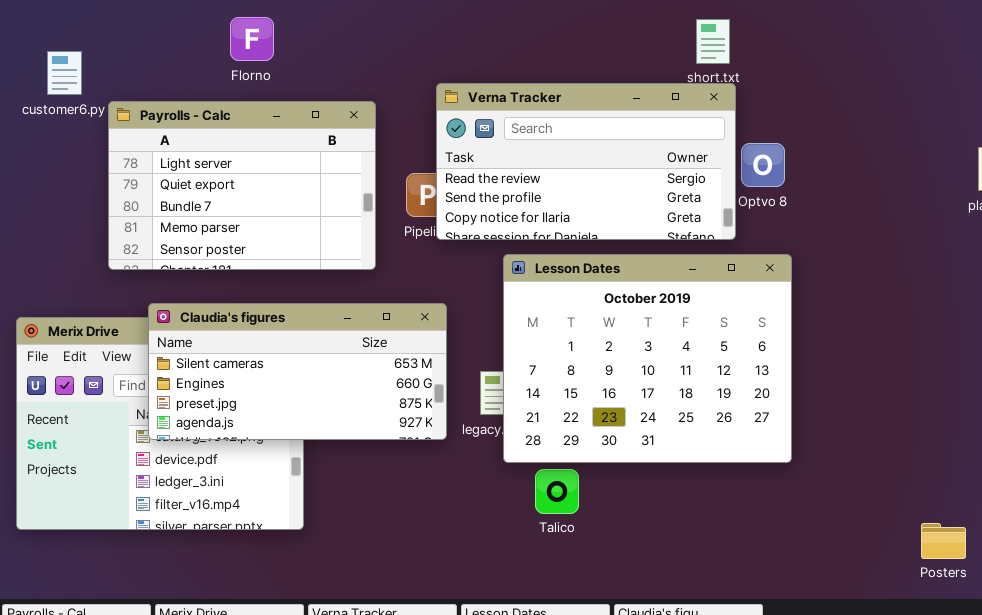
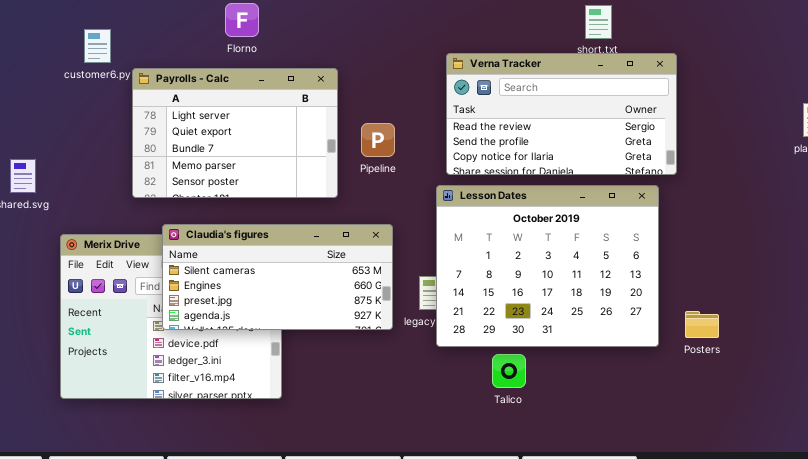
Verna Tracker: [436,83,736,240] -> [446,53,677,175], moved
Talico: [535,469,579,514] -> [492,354,526,388], moved
Posters: [921,523,966,559] -> [685,311,719,338], moved

